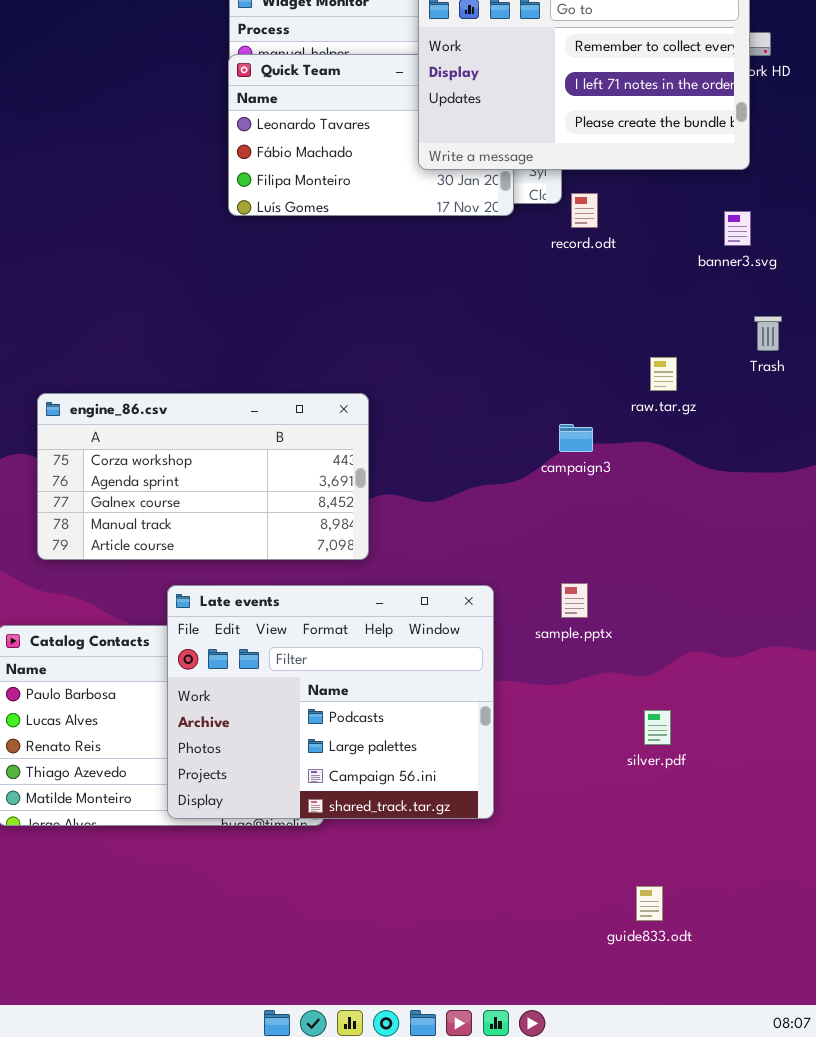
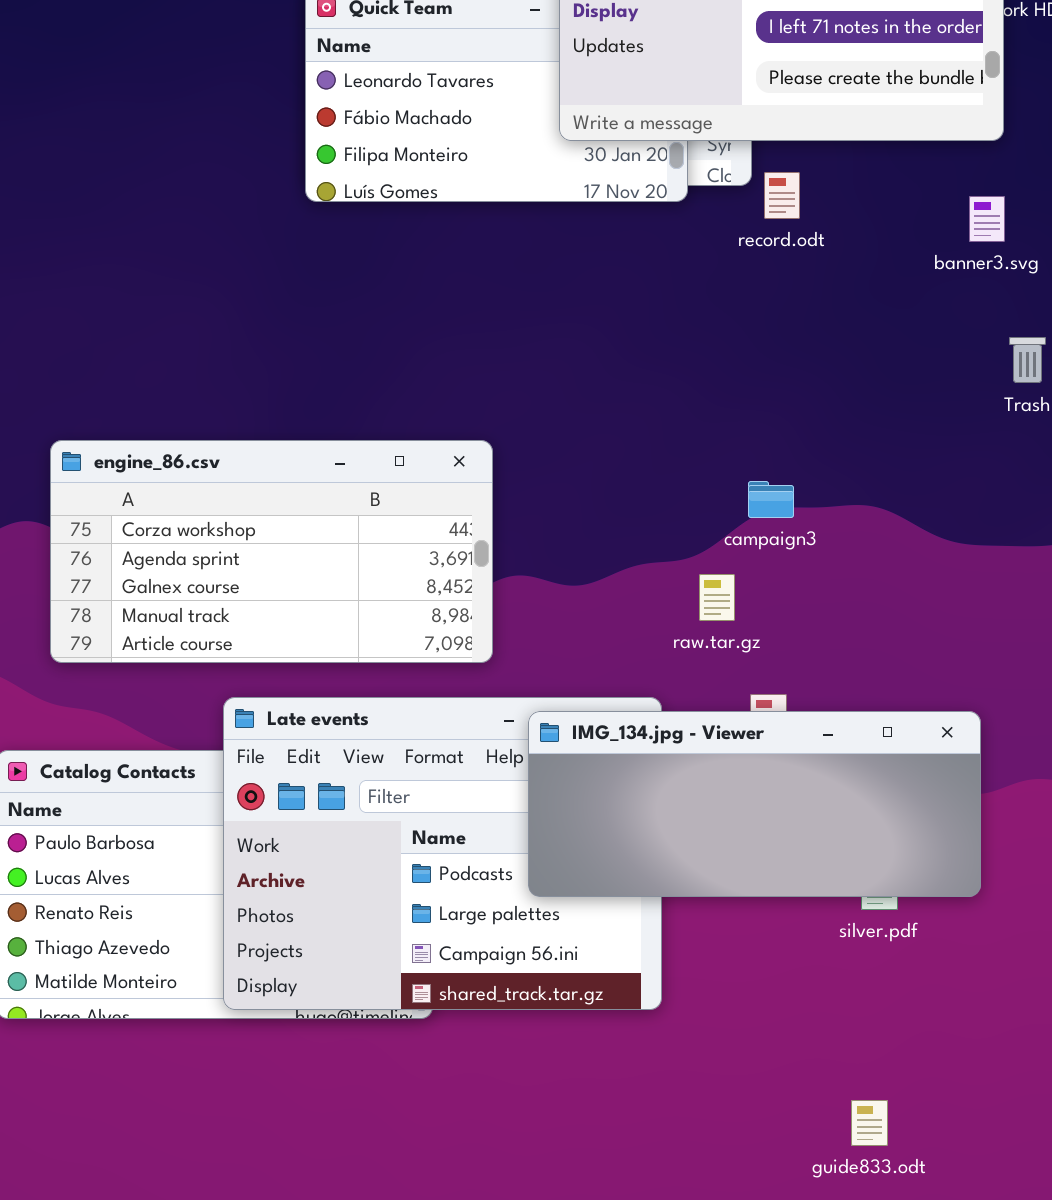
raw.tar.gz: [650,357,677,391] -> [699,574,735,621], moved
IMG_134.jpg - Viewer: none -> [528,711,981,897], opened

